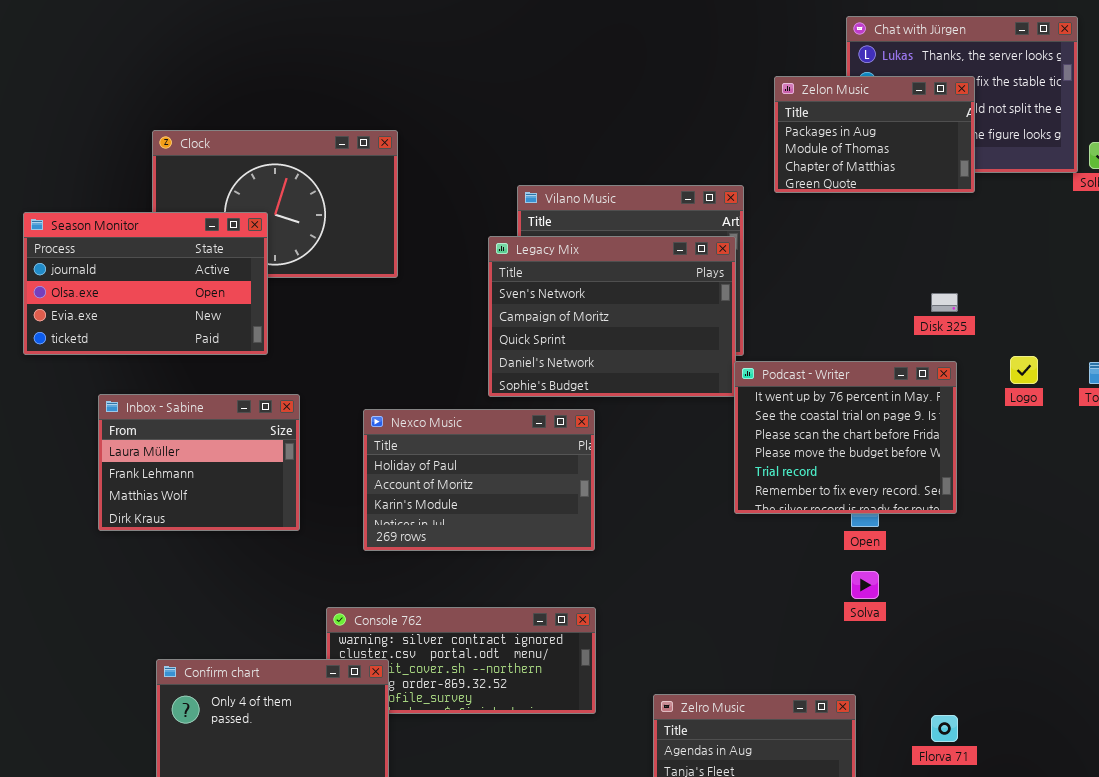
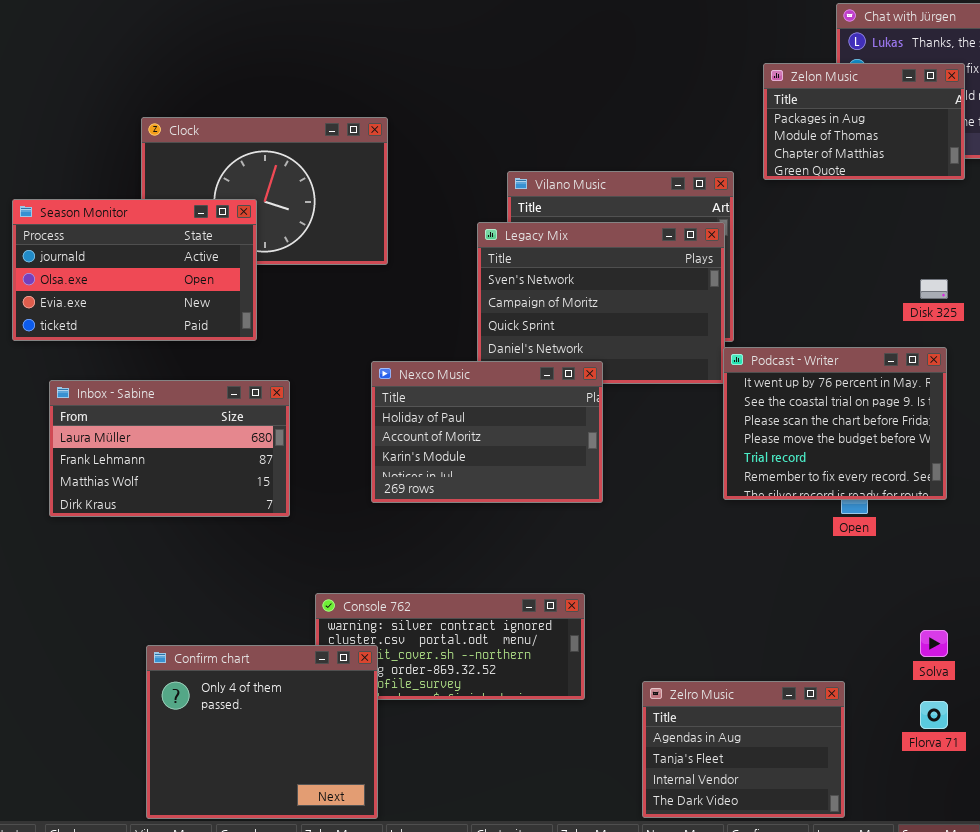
Inbox - Sabine: [98,394,300,531] -> [49,380,290,517], resized
Nexco Music: [363,409,595,551] -> [371,361,603,503], moved
Solva: [851,571,879,599] -> [920,630,948,657], moved

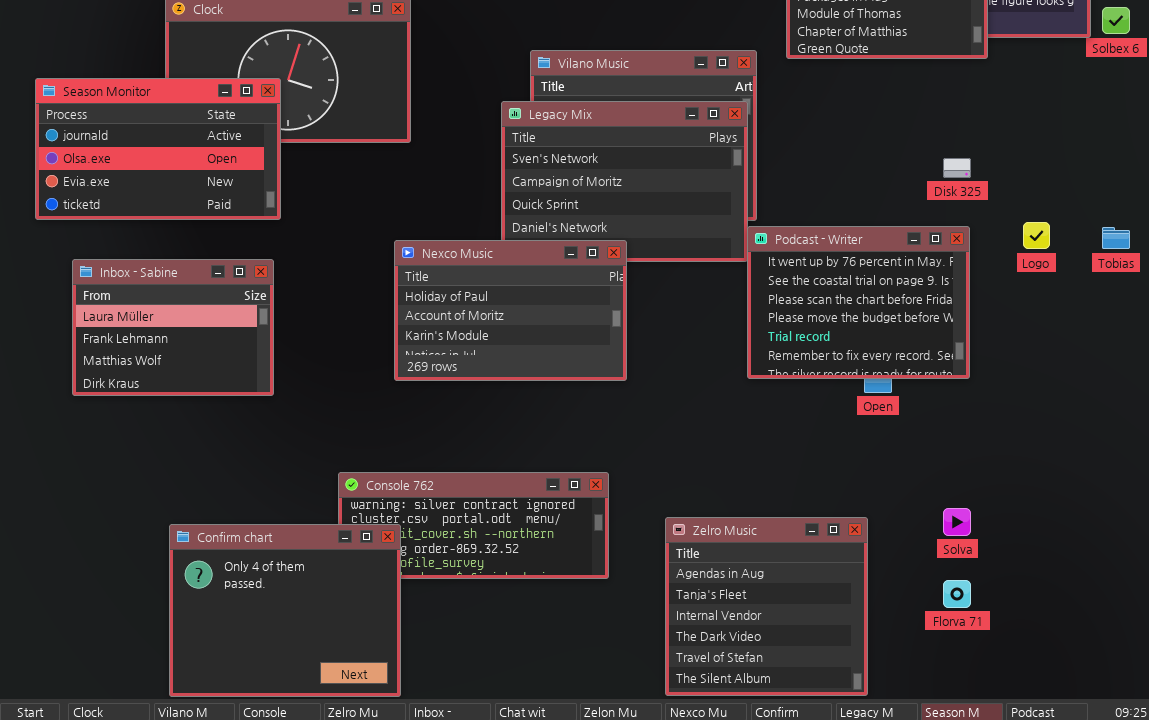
Inbox - Sabine: [49,380,290,517] -> [72,259,274,396], resized
Zelro Music: [642,681,845,818] -> [665,517,868,696], resized

